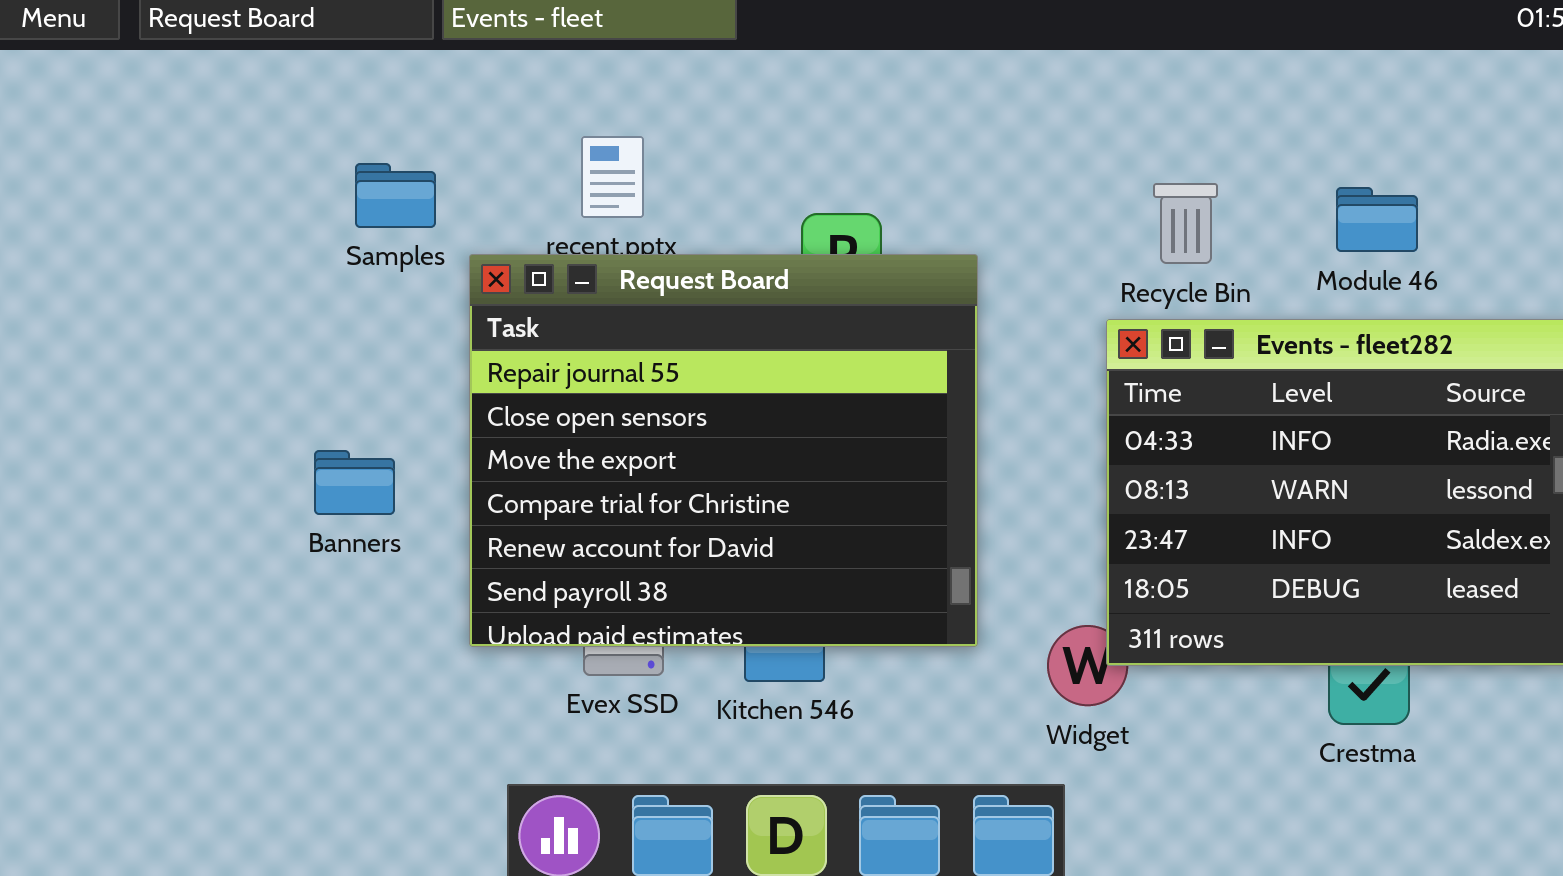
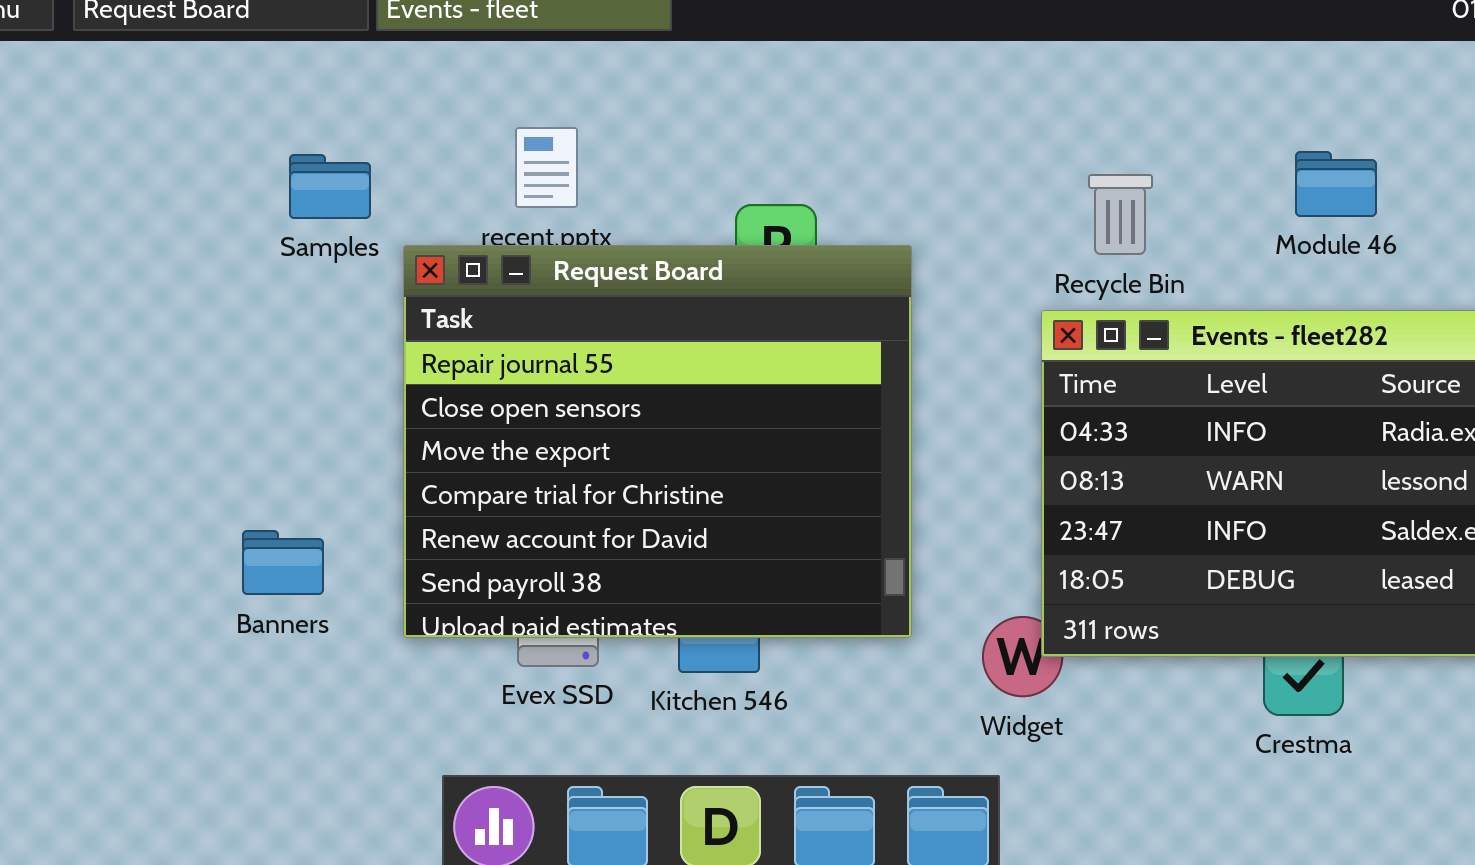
Module 46: [1336,187,1418,252] -> [1295,151,1377,217], moved
Banners: [314,450,395,515] -> [242,530,324,595], moved

